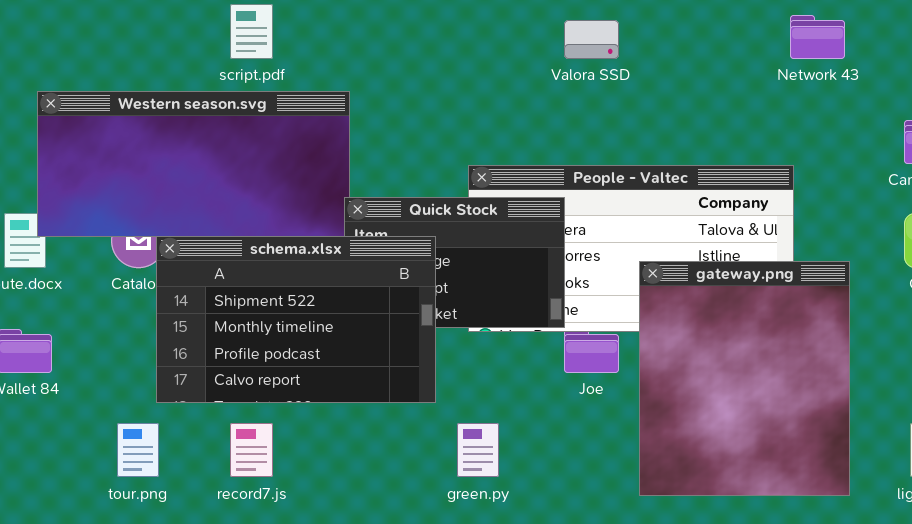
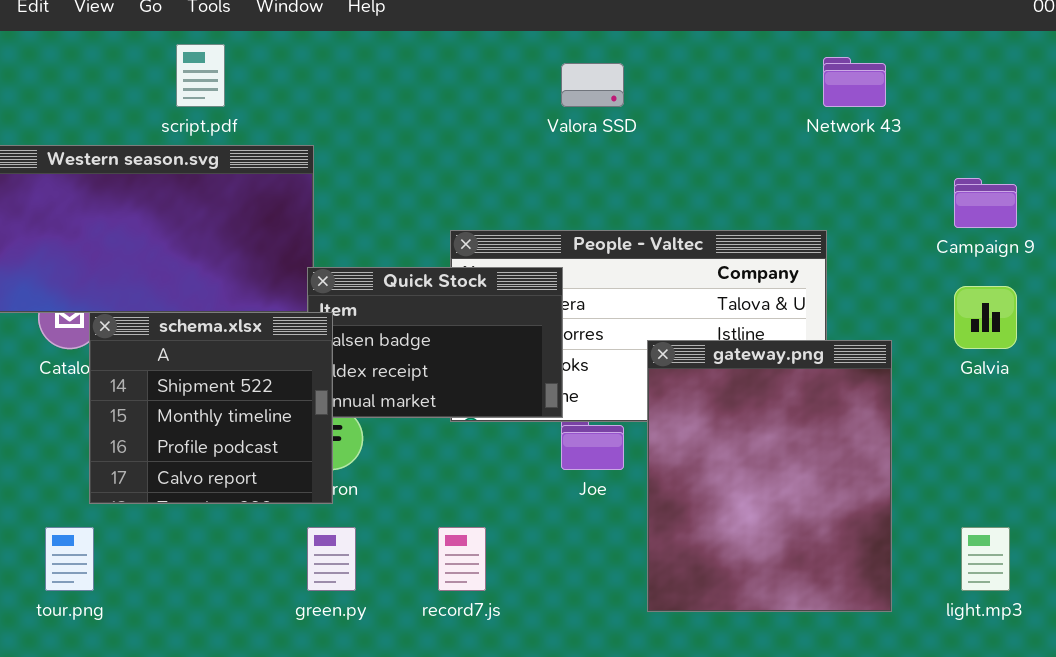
schema.xlsx: [156,236,436,403] -> [89,312,333,504], resized
record7.js: [230,423,273,477] -> [438,527,486,591], moved
green.py: [457,423,499,477] -> [307,527,356,591], moved

